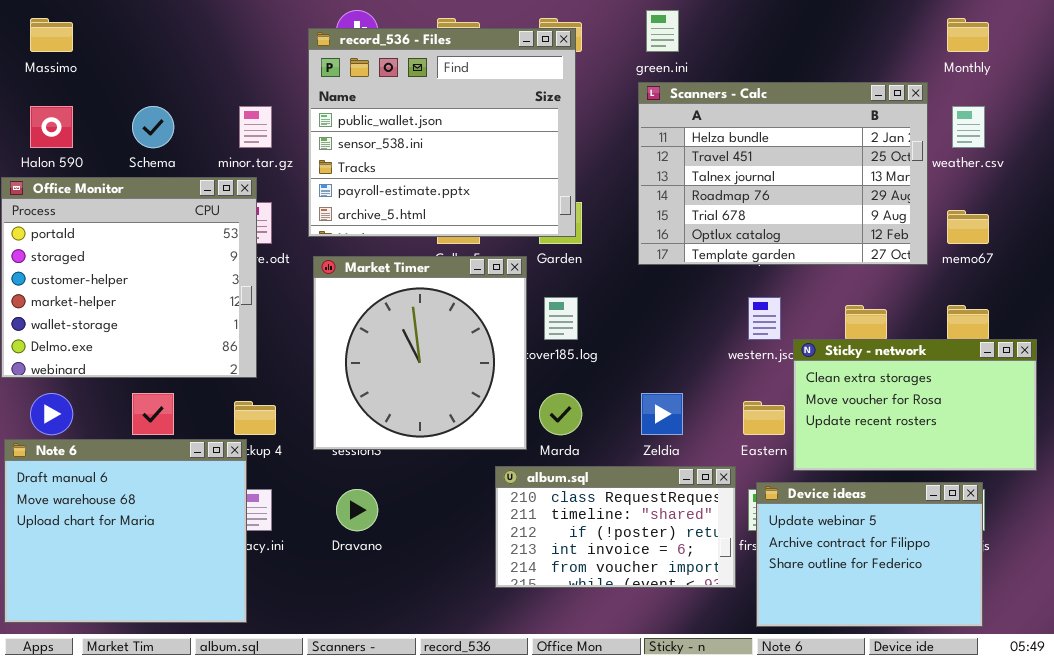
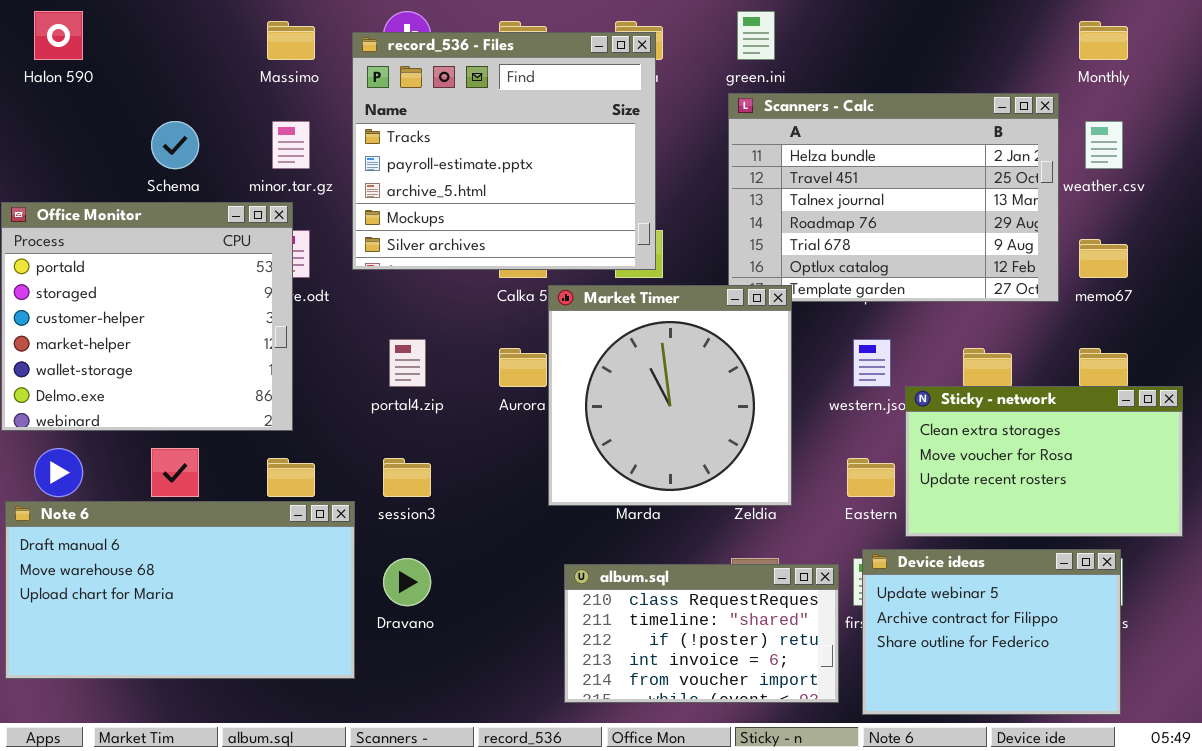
Massimo: [30,18,73,52] -> [267,21,315,60], moved
record_536 - Files: [308,28,576,237] -> [352,32,656,270], scrolled down 2 rows
Halon 590: [30,106,73,148] -> [34,11,83,60], moved
Market Timer: [313,256,527,450] -> [548,285,792,506], moved
Note 6: [4,439,247,623] -> [5,501,355,679], resized
album.sql: [495,466,736,588] -> [564,564,839,703], moved

